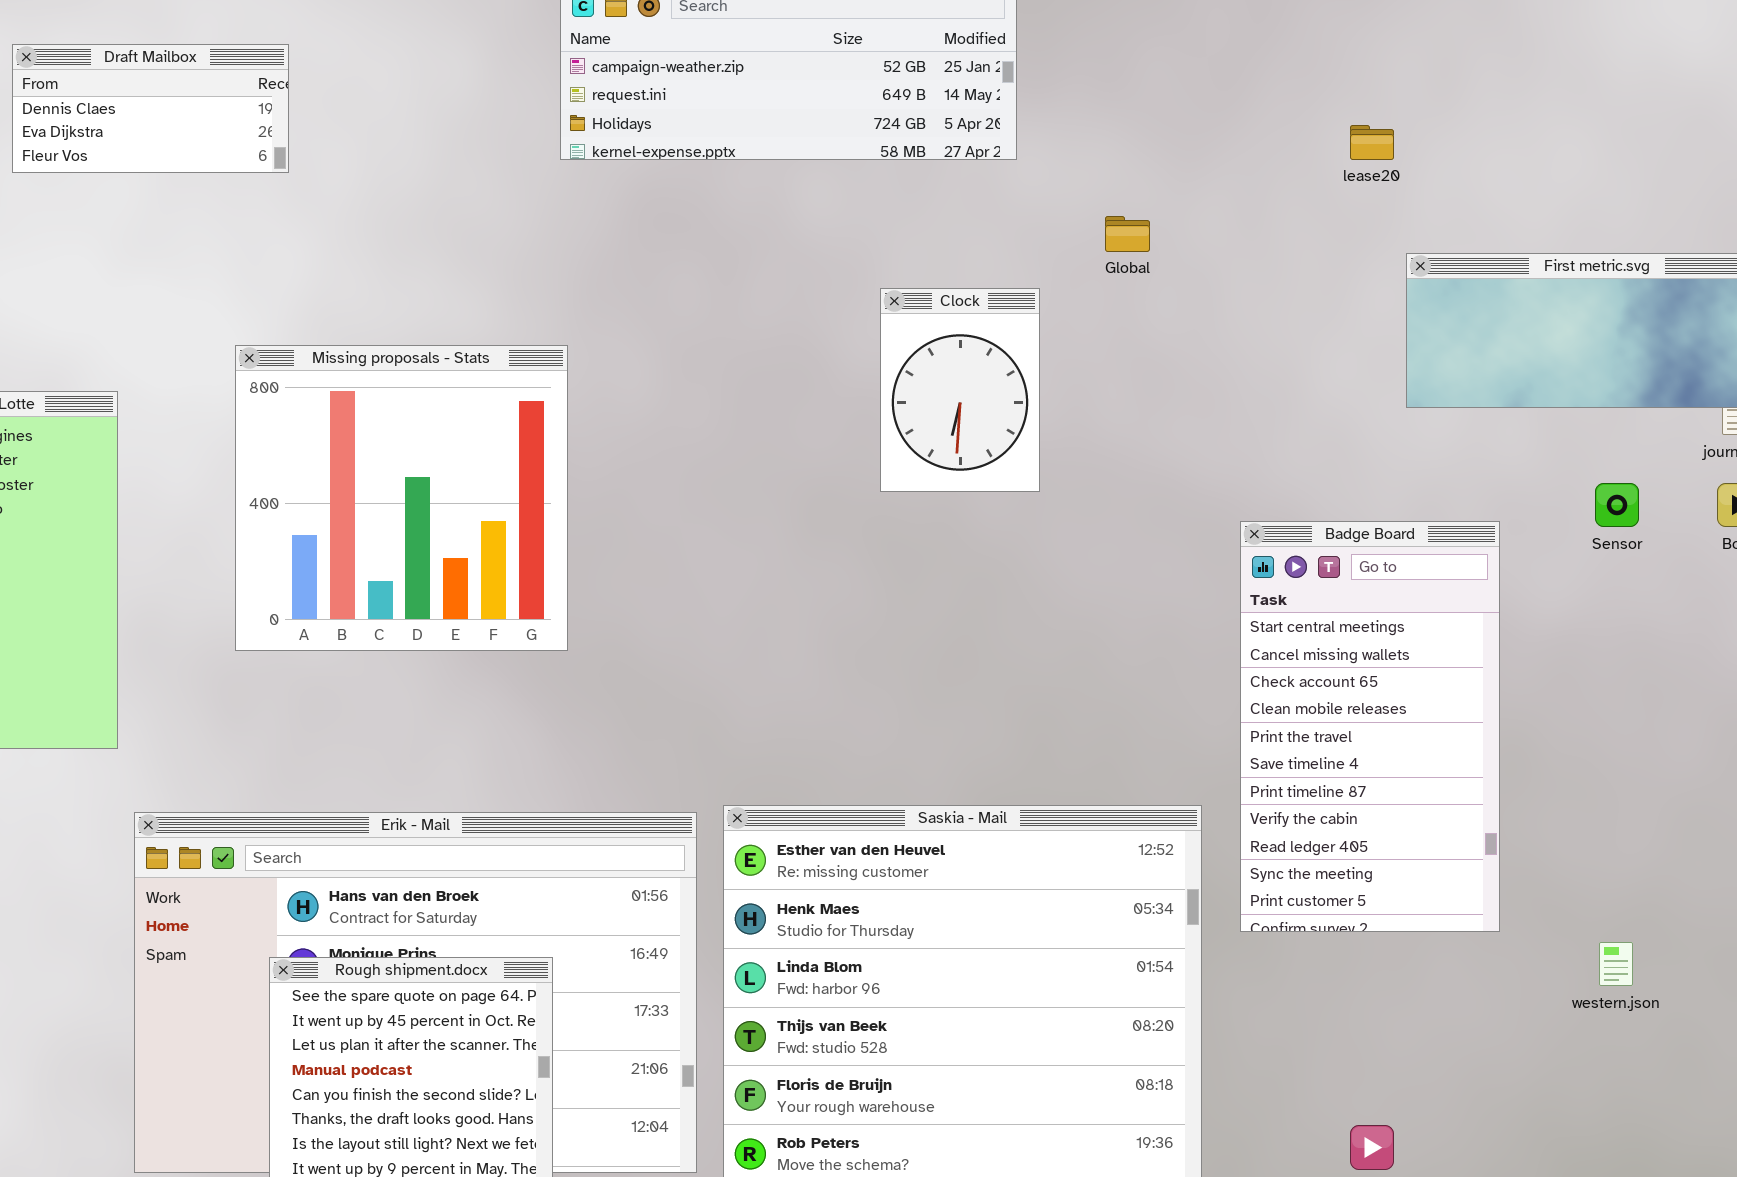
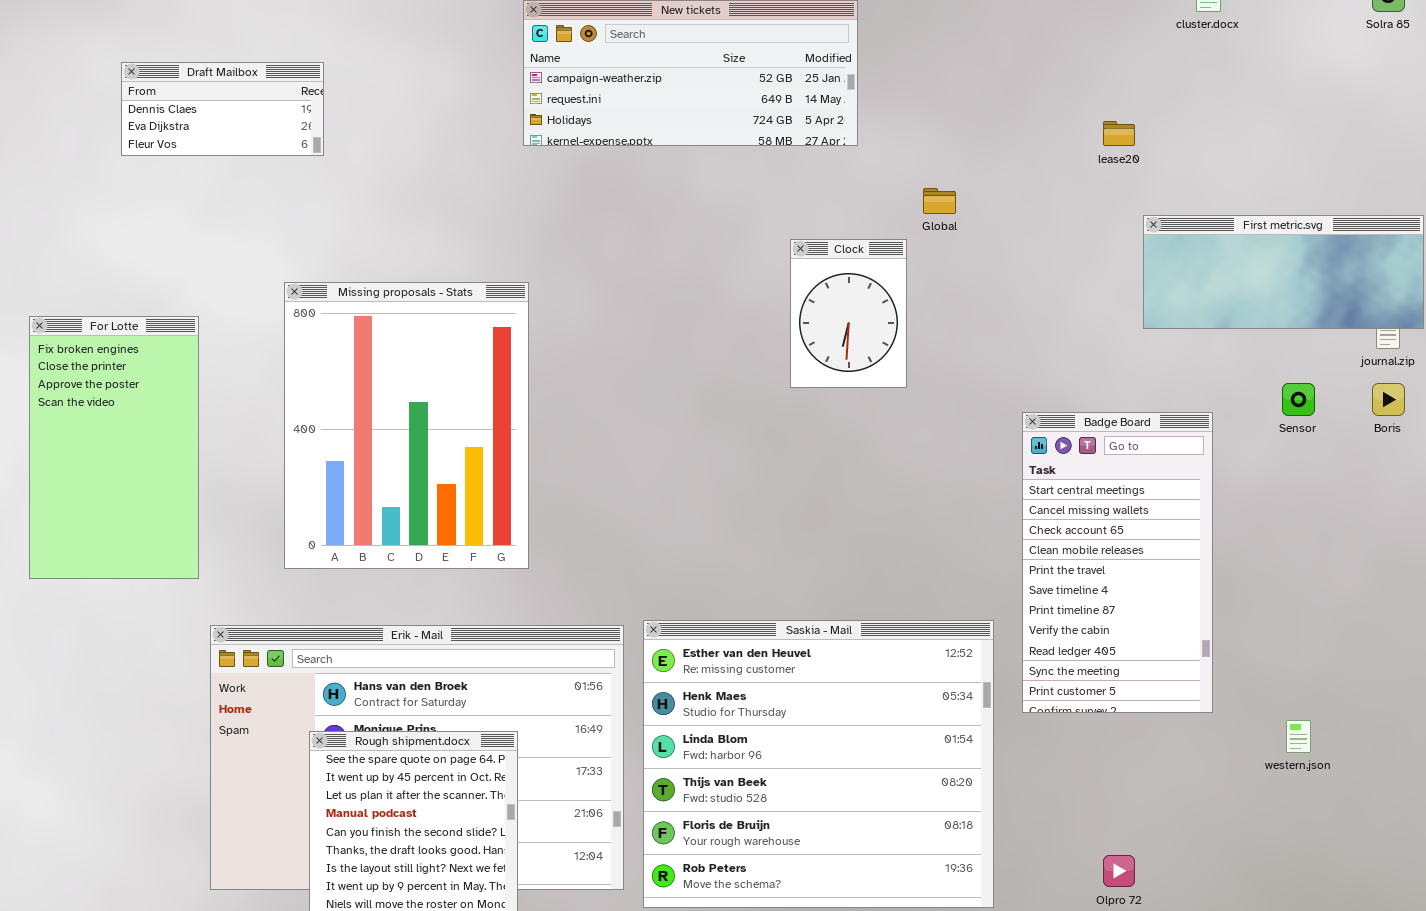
Clock: [880,288,1040,492] -> [790,239,907,388], moved
Missing proposals - Stats: [235,345,568,651] -> [284,282,529,569], resized

